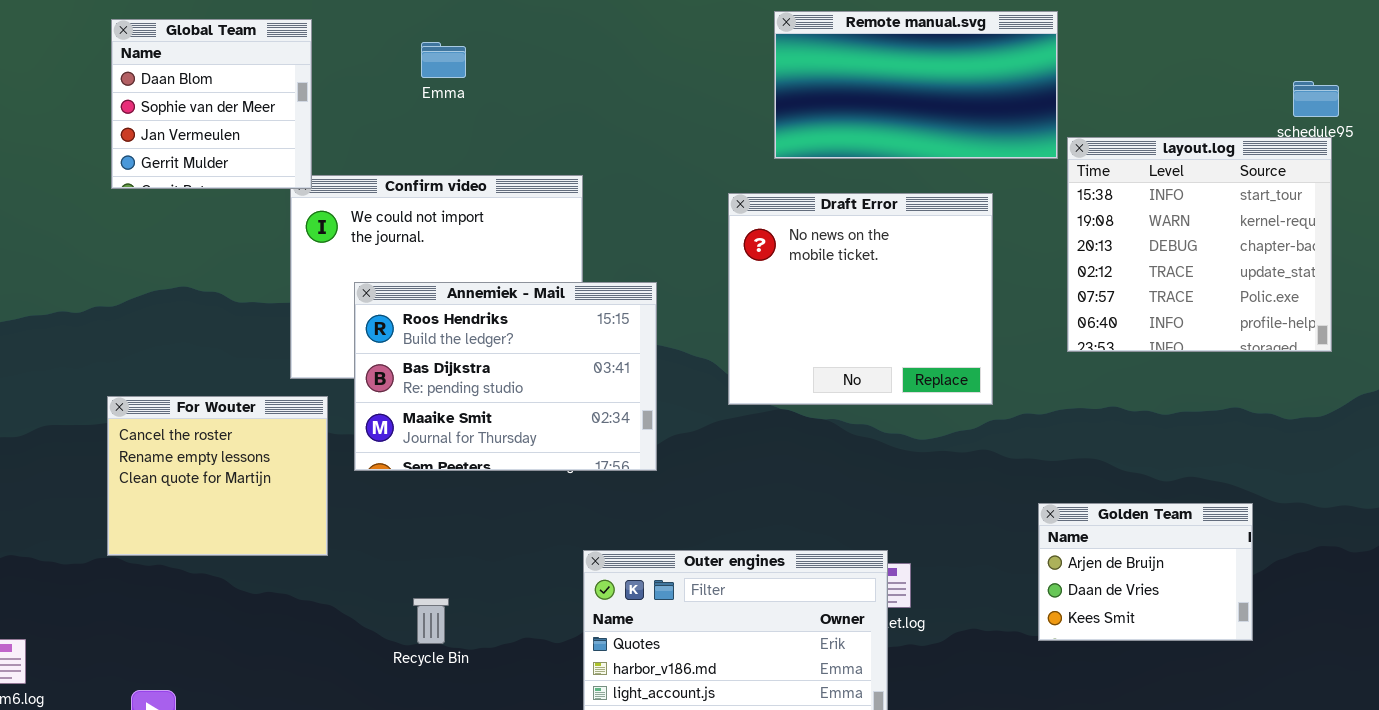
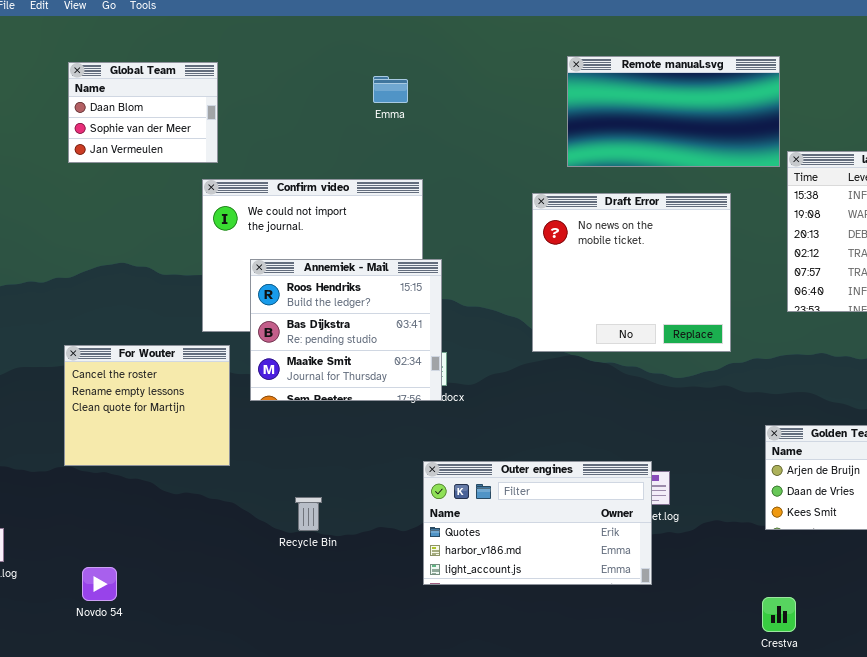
Global Team: [111,19,312,189] -> [68,62,218,163], resized
Emma: [421,42,466,78] -> [373,76,408,103], moved
Annemiek - Mail: [354,282,657,471] -> [250,259,442,401], resized

